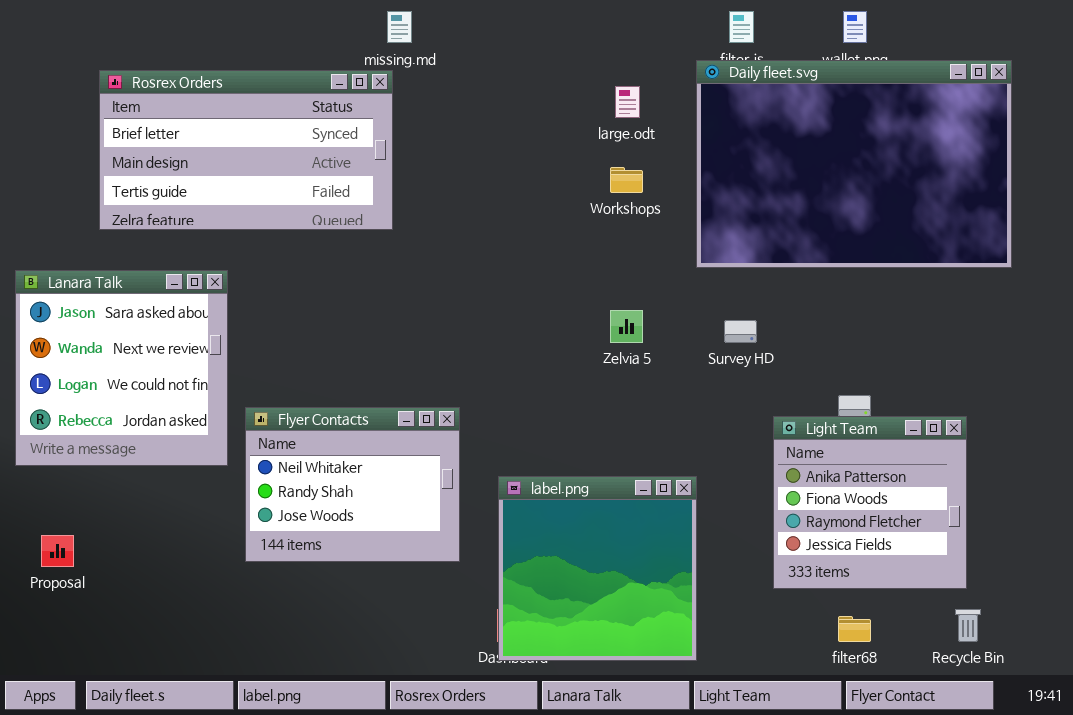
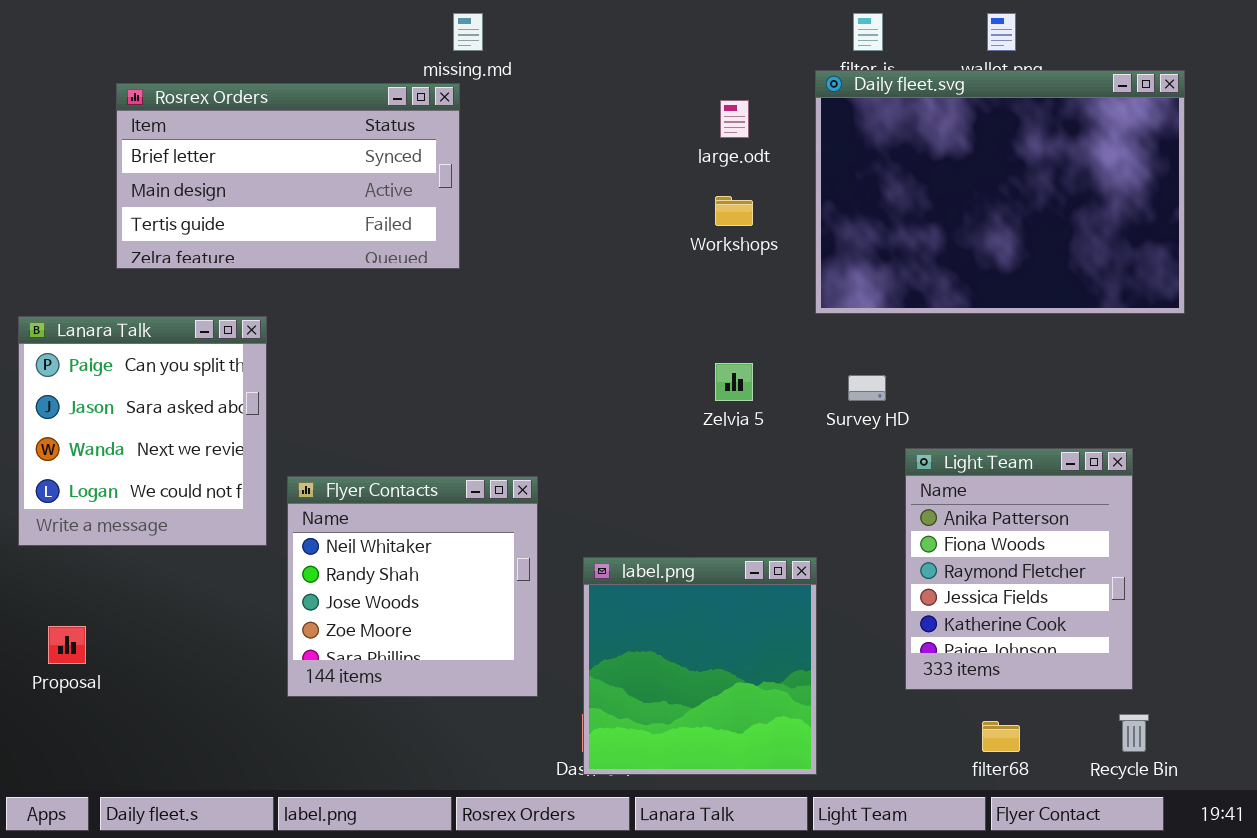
Lanara Talk: [15,270,228,466] -> [18,316,267,546], scrolled up 1 row
Flyer Contacts: [245,407,460,562] -> [287,476,538,697], resized
Light Team: [773,416,967,589] -> [905,448,1133,690], resized

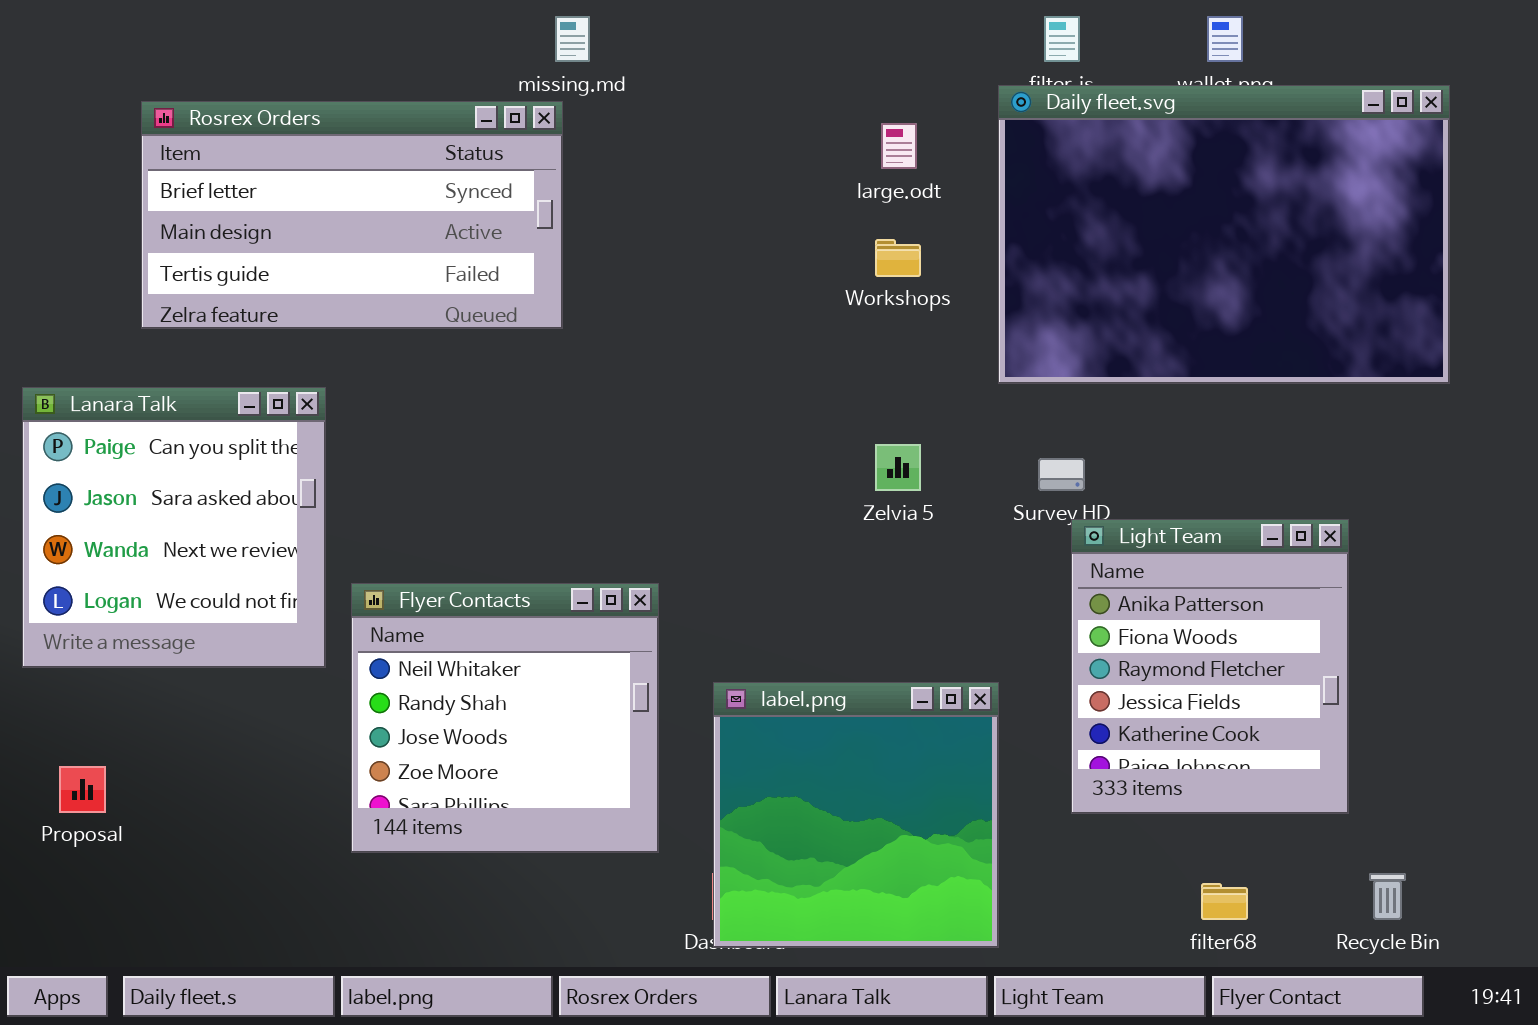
Light Team: [905,448,1133,690] -> [1071,519,1349,814], moved

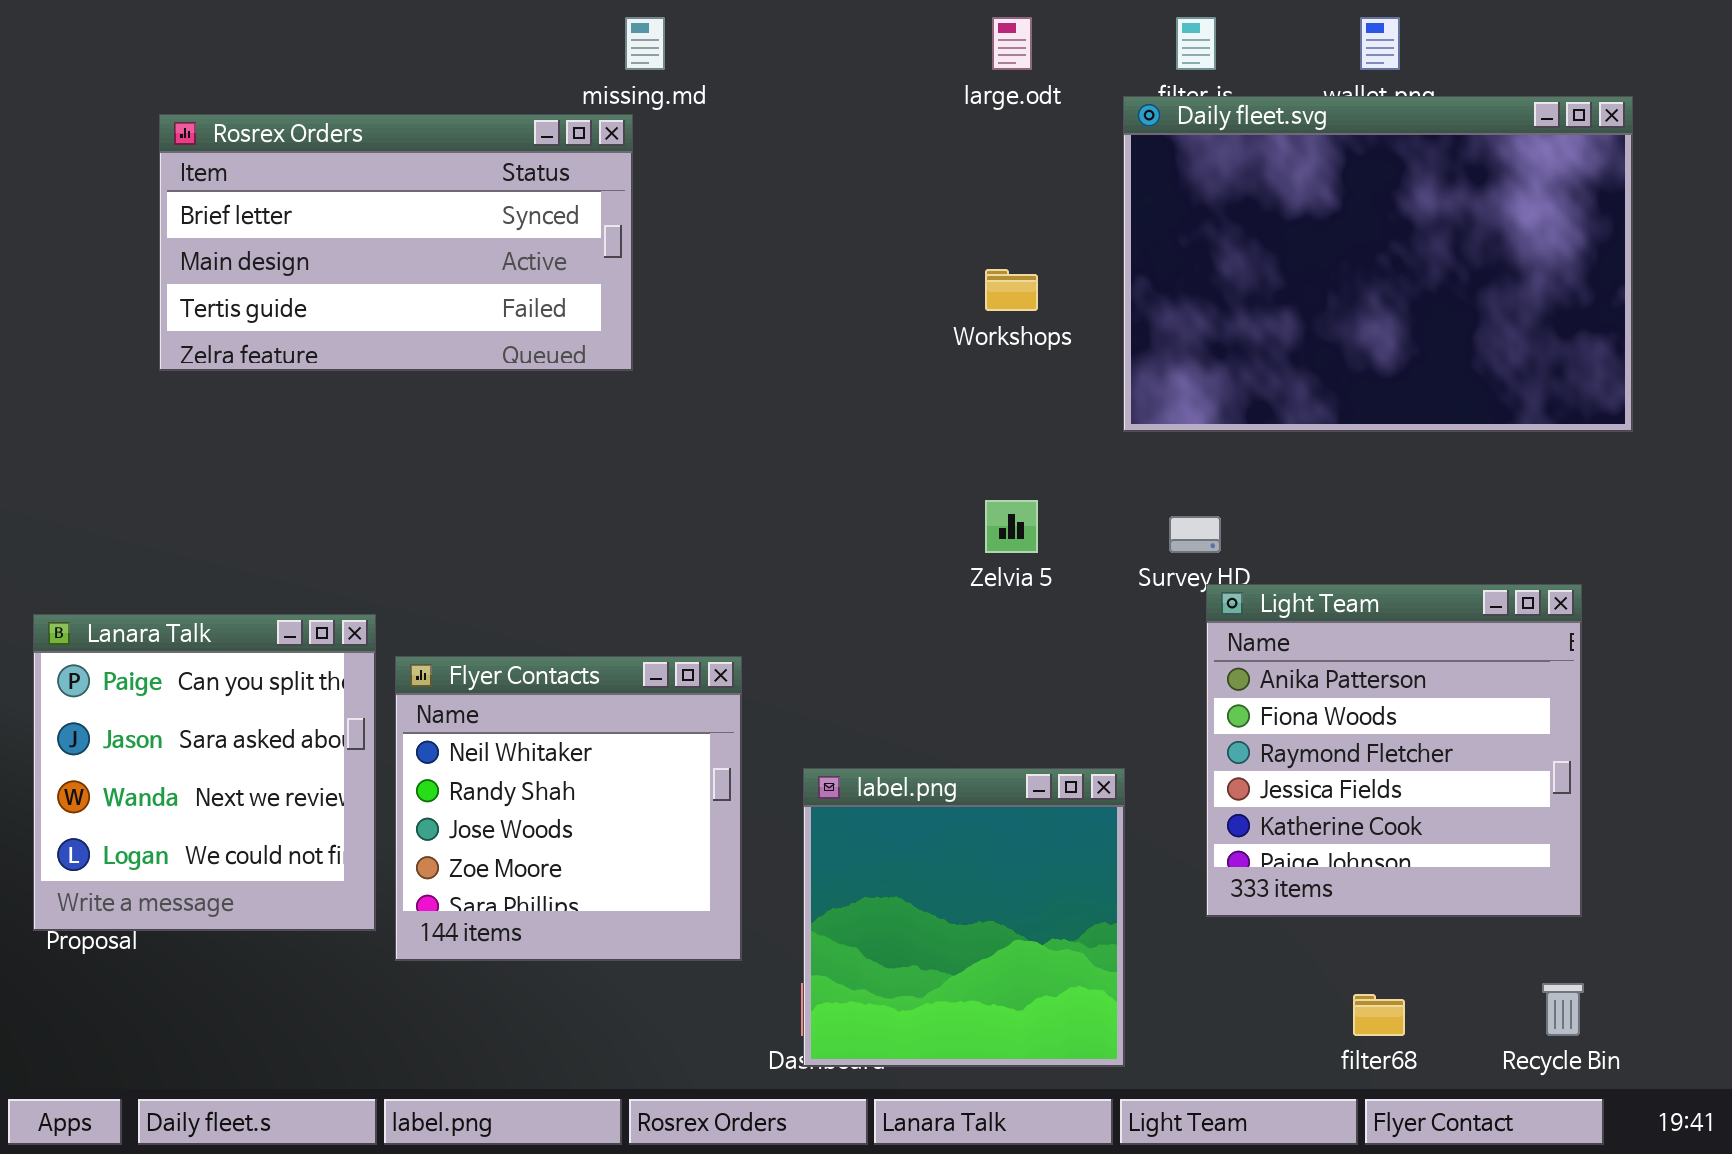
large.odt: [881,123,917,169] -> [992,17,1032,70], moved
Lanara Talk: [22,387,326,668] -> [33,614,376,931], moved
Light Team: [1071,519,1349,814] -> [1206,584,1582,917], resized

